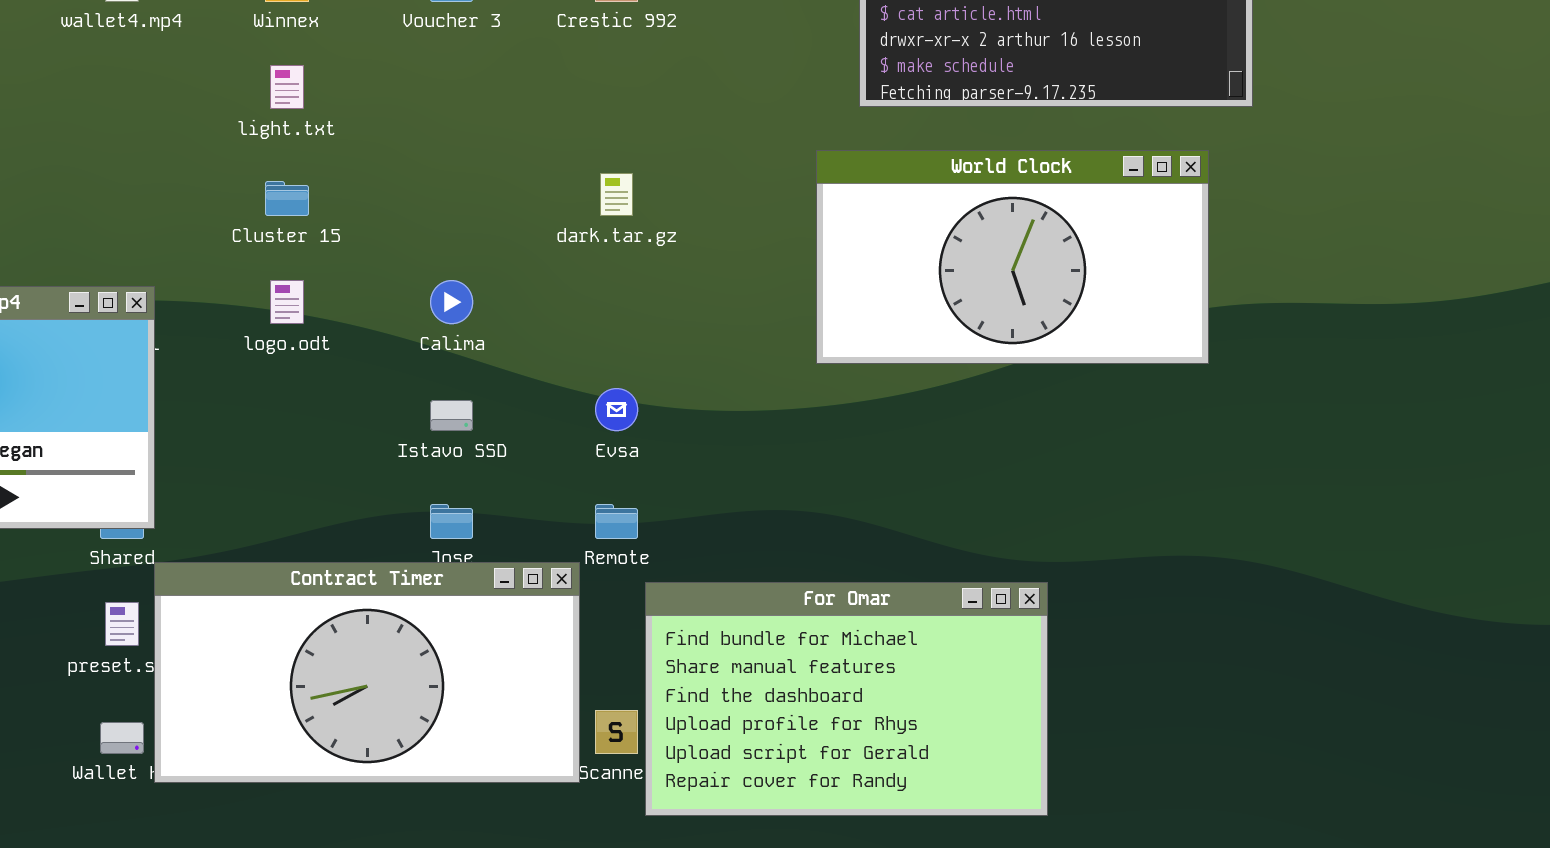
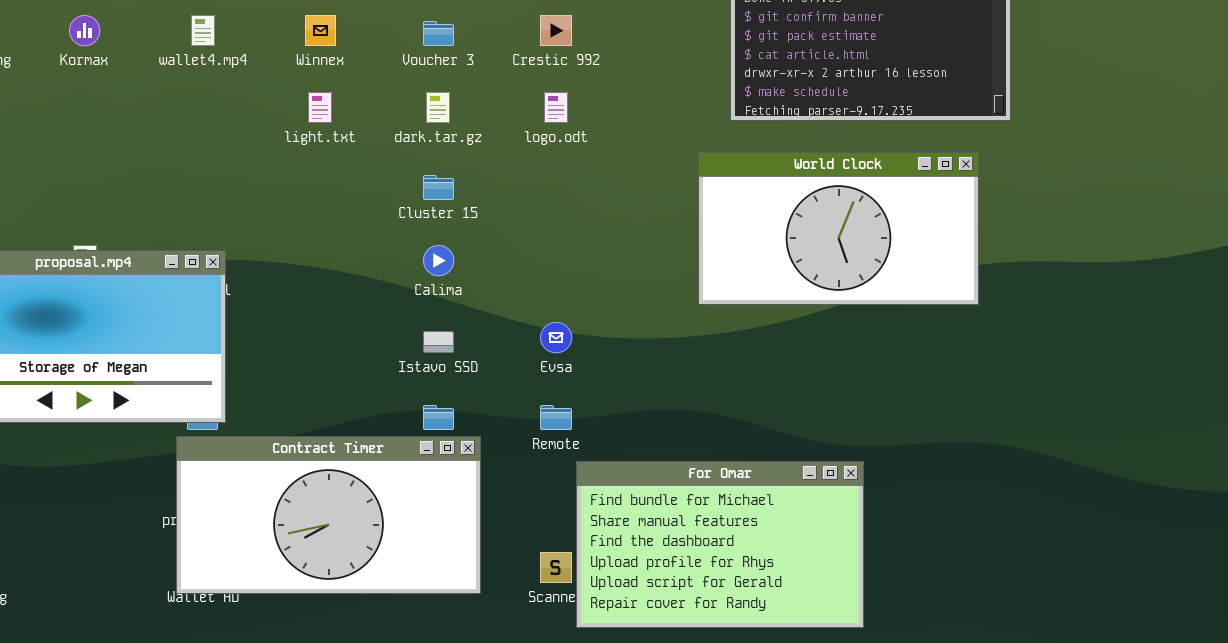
dark.tar.gz: [600,173,633,216] -> [426,92,450,123], moved
Cluster 15: [265,181,309,216] -> [423,175,454,200], moved
logo.odt: [270,280,304,324] -> [544,92,568,123], moved
Contract Timer: [154,562,580,783] -> [176,436,481,594], moved

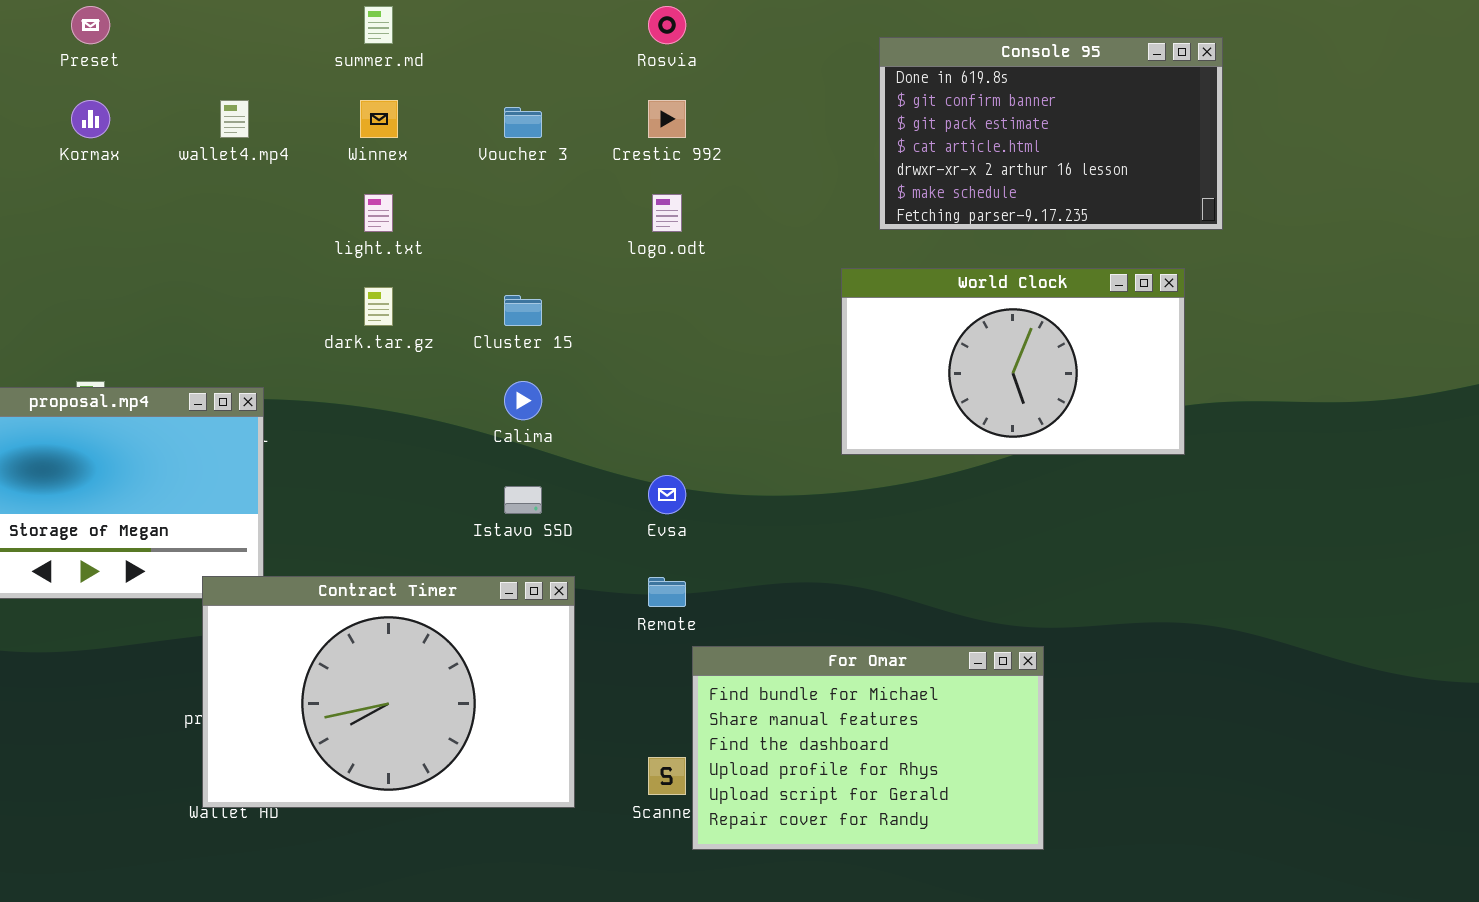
dark.tar.gz: [426,92,450,123] -> [364,287,393,326], moved
Contract Timer: [176,436,481,594] -> [202,576,575,808], resized

